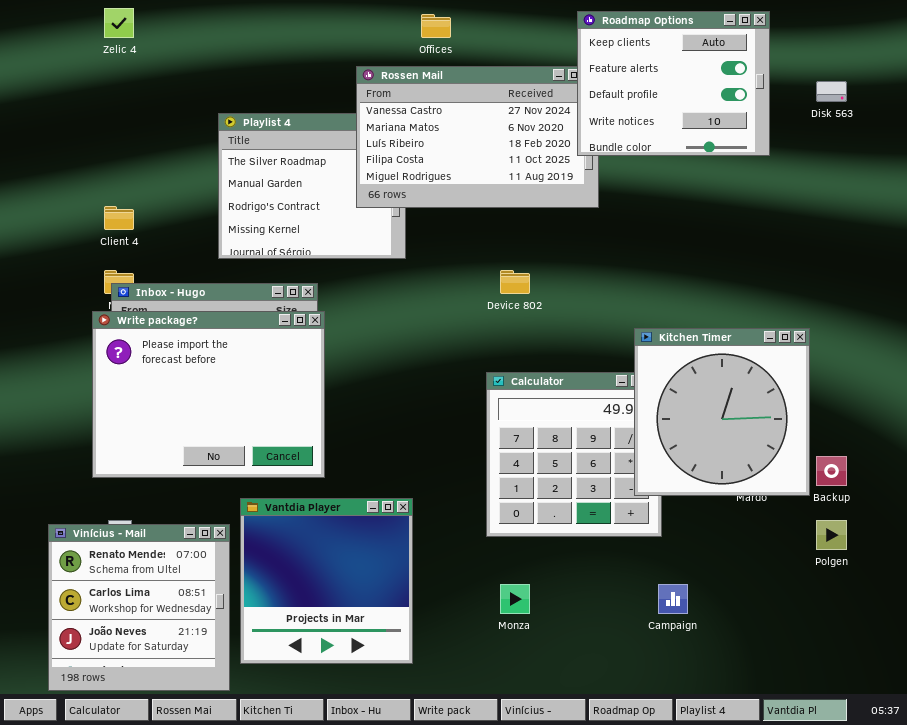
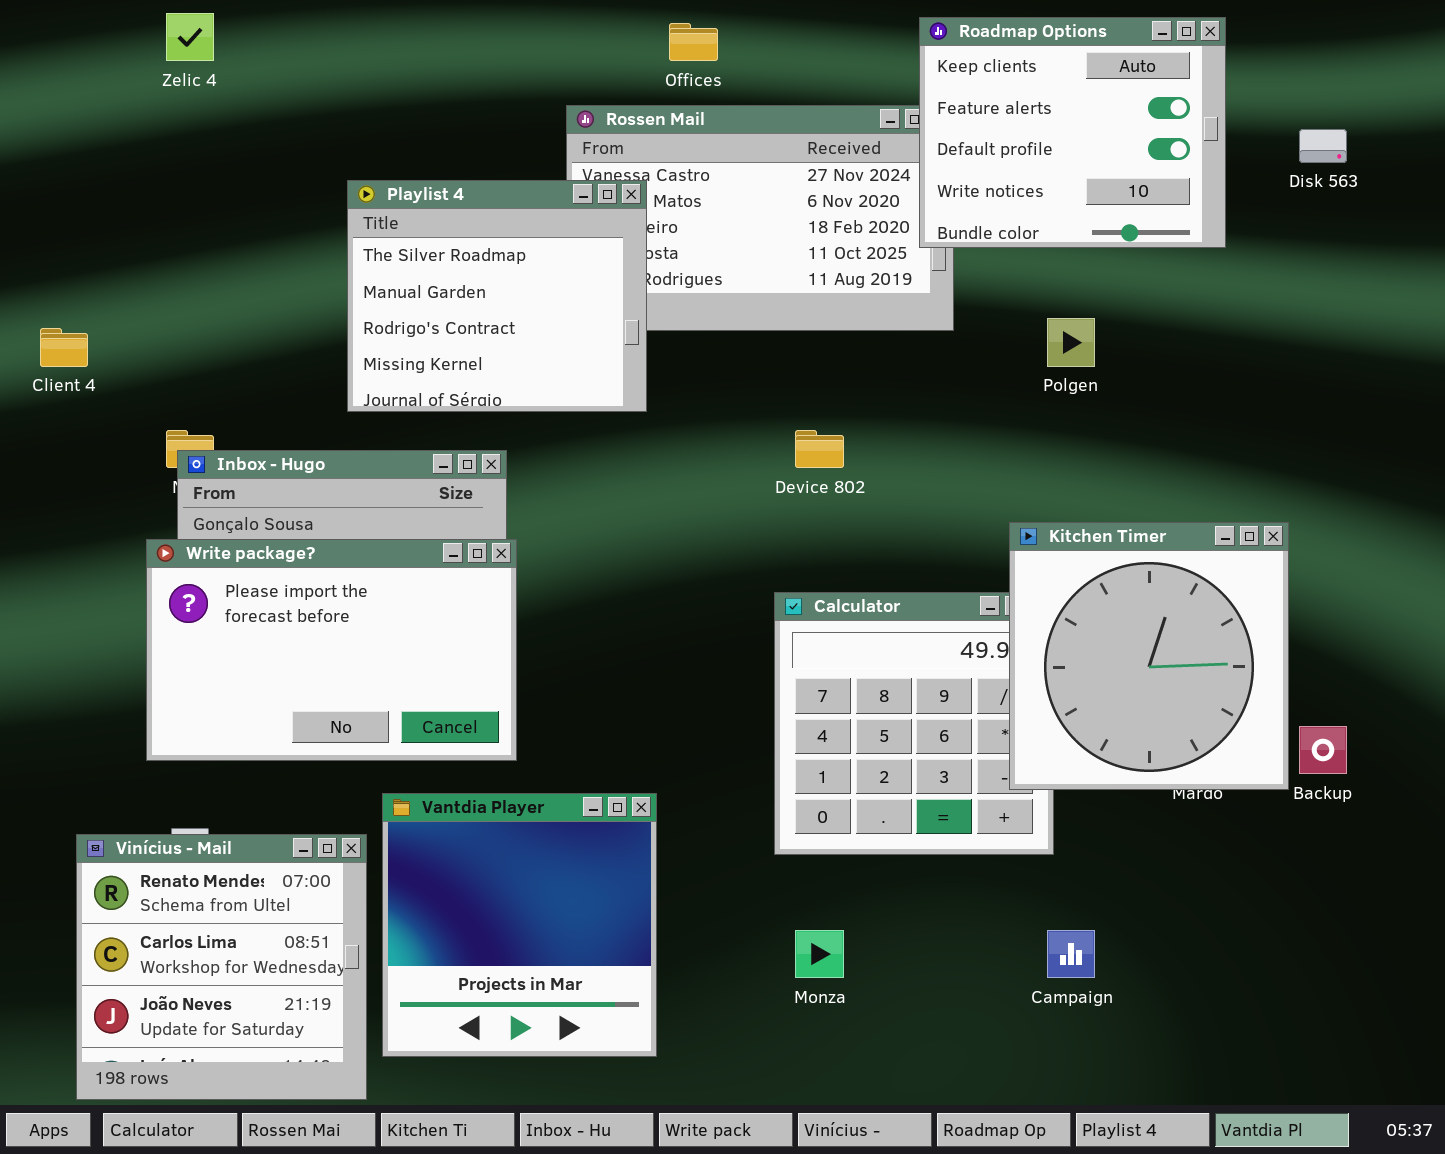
Playlist 4: [218,113,406,259] -> [347,180,647,412], raised
Client 4: [104,206,134,230] -> [40,328,88,367], moved
Write package?: [92,311,325,478] -> [146,539,517,761], resized
Polgen: [816,520,847,550] -> [1047,318,1095,367], moved

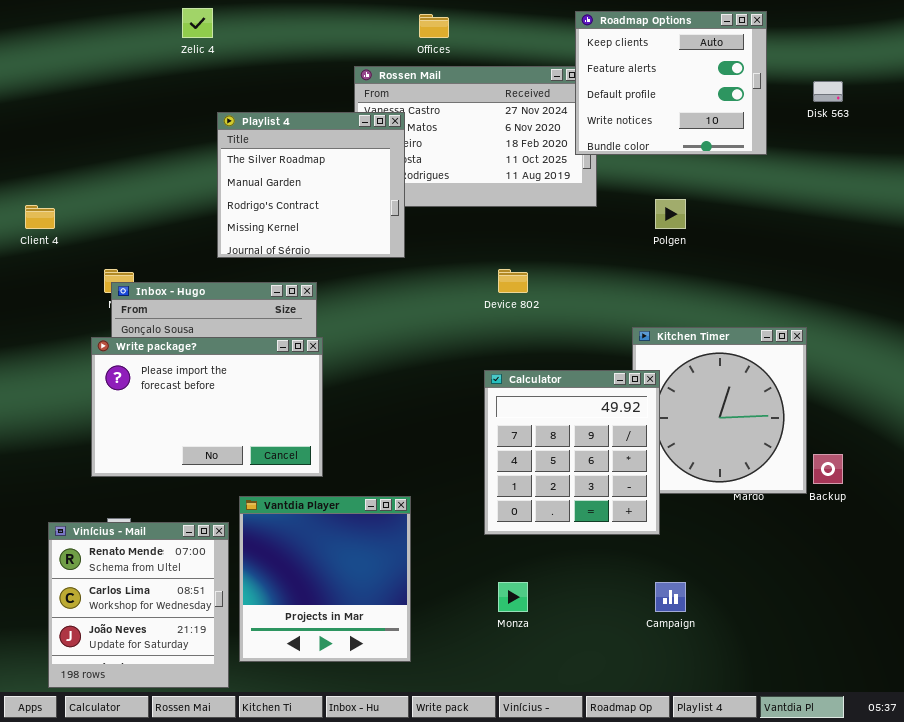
Zelic 4: [166,13,214,61] -> [182,8,213,38], moved
Calculator: [774,592,1054,855] -> [484,370,660,535], raised

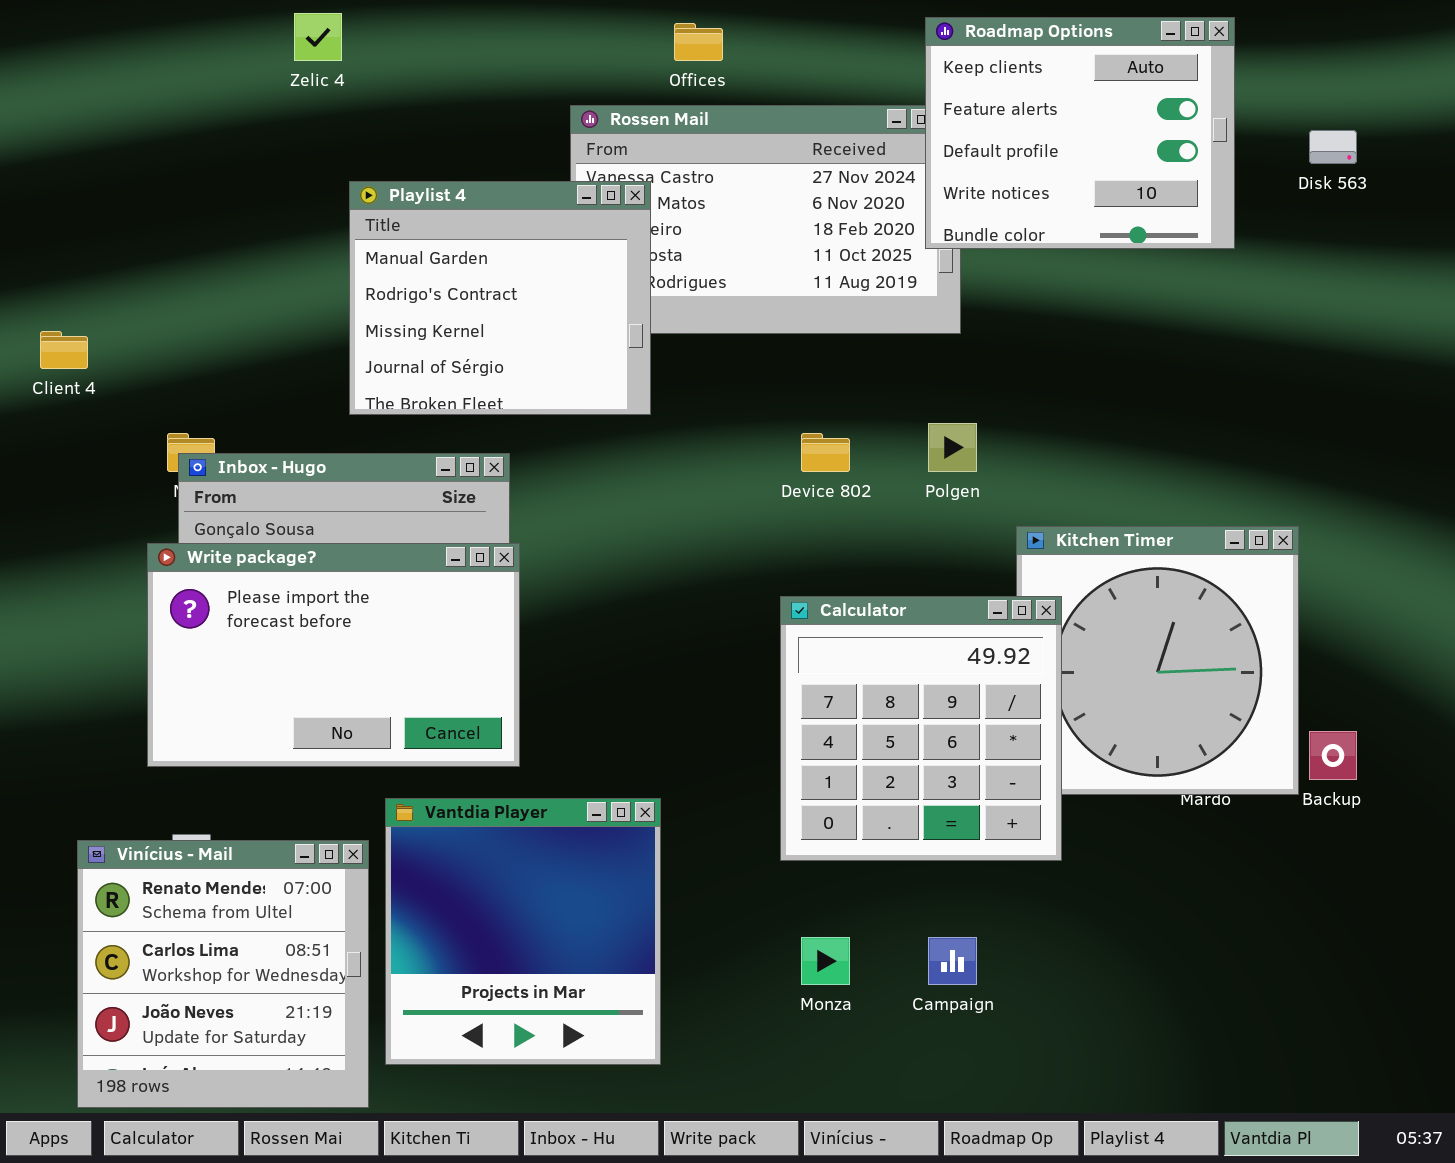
Playlist 4: [217,112,405,258] -> [349,181,651,415], scrolled down 1 row
Polgen: [655,199,686,229] -> [928,423,977,472], moved
Campaign: [655,582,686,612] -> [928,937,977,985], moved

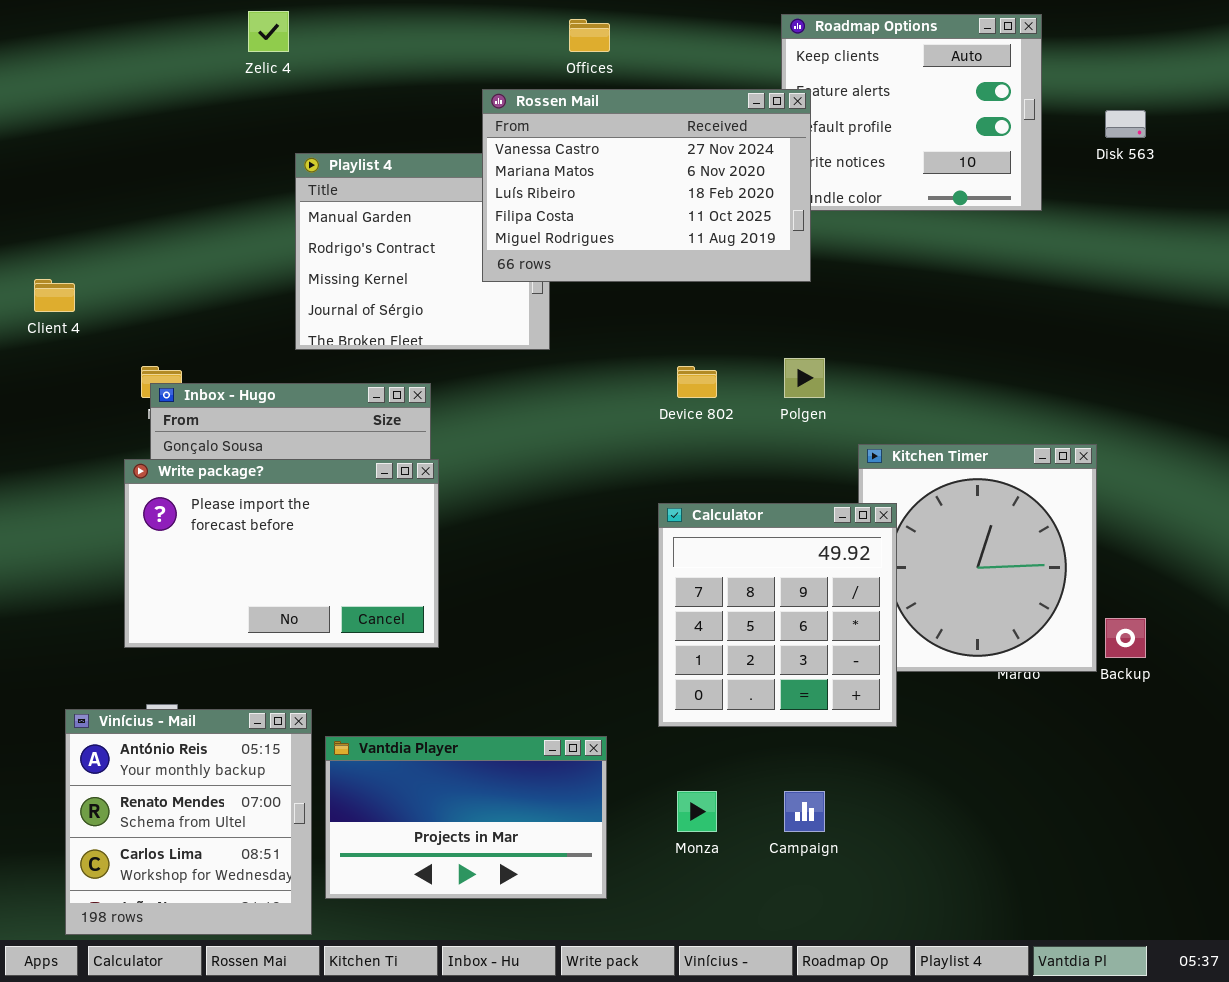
Rossen Mail: [570,105,961,334] -> [482,89,811,282], raised
Vantdia Player: [385,798,661,1065] -> [325,736,607,899], resized
Vinícius - Mail: [77,840,369,1108] -> [65,709,312,935], scrolled up 1 row

